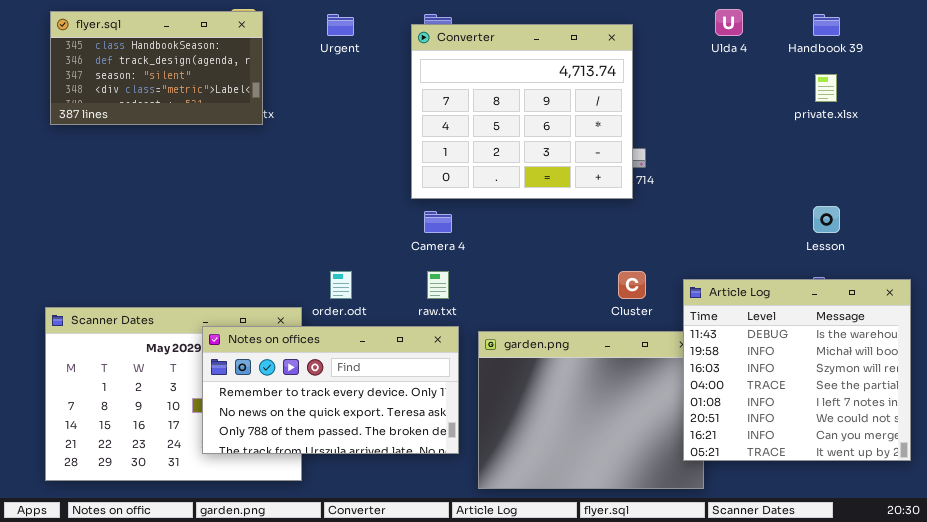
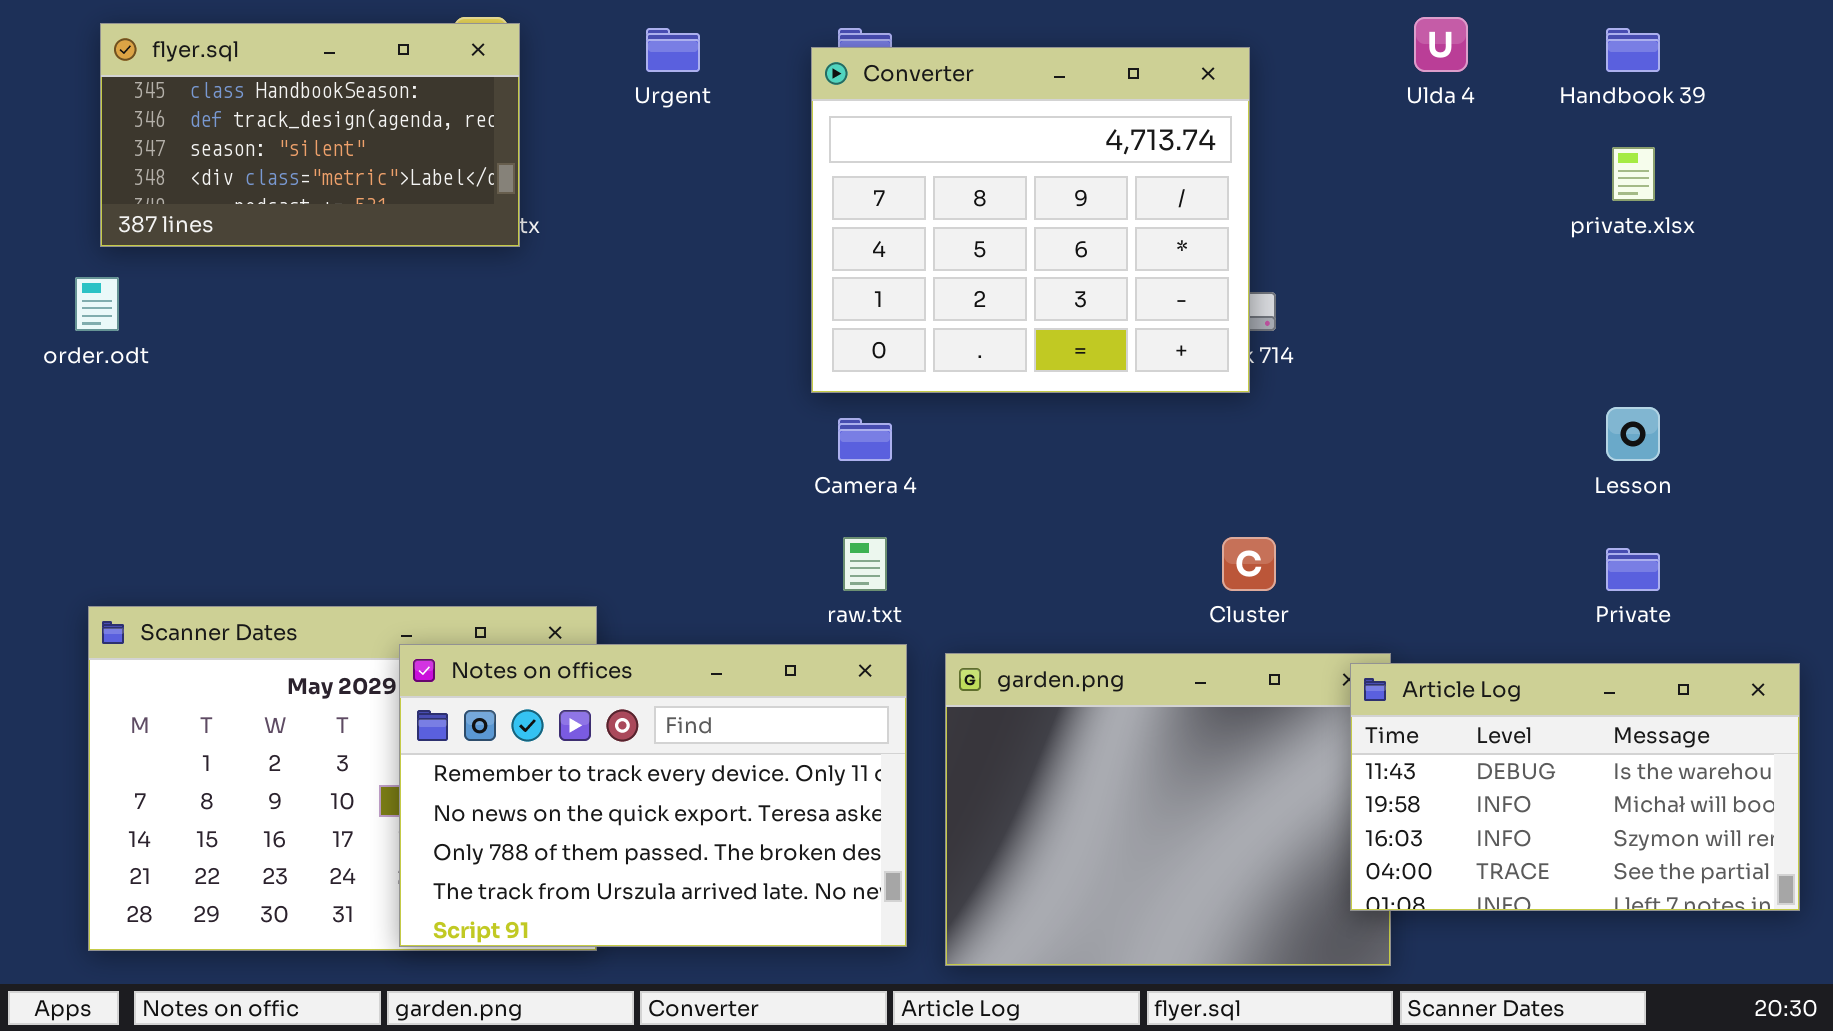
order.odt: [330,271,352,299] -> [75,277,119,331], moved
Article Log: [683,279,911,461] -> [1350,663,1800,911], resized
Notes on offices: [202,326,459,454] -> [399,644,907,947], resized

